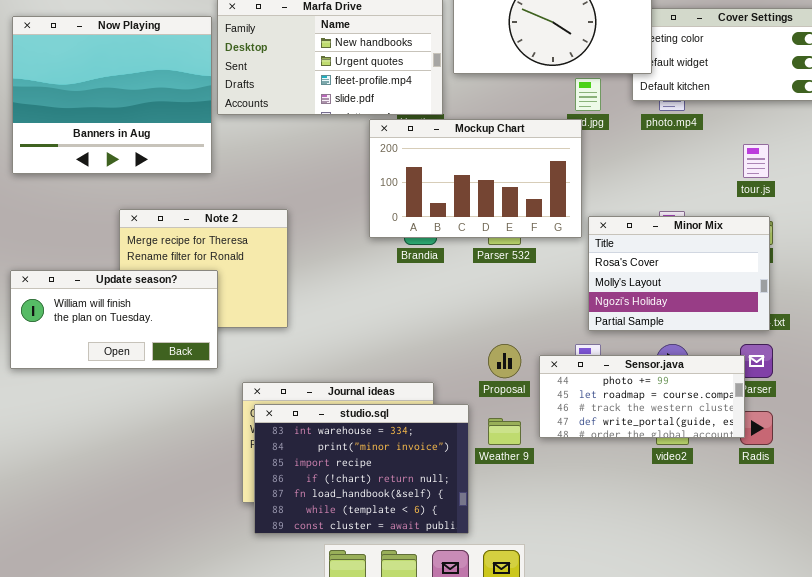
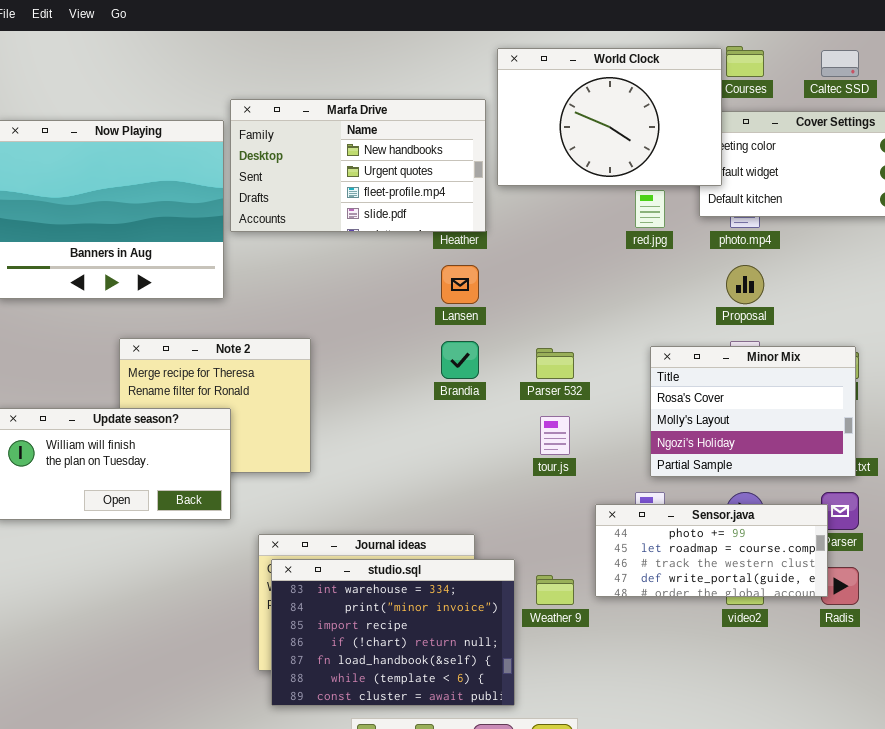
Mockup Chart: [369,119,582,238] -> none, closed
tour.js: [743,144,769,178] -> [540,416,570,455], moved
Proposal: [488,344,521,378] -> [726,265,764,304], moved

